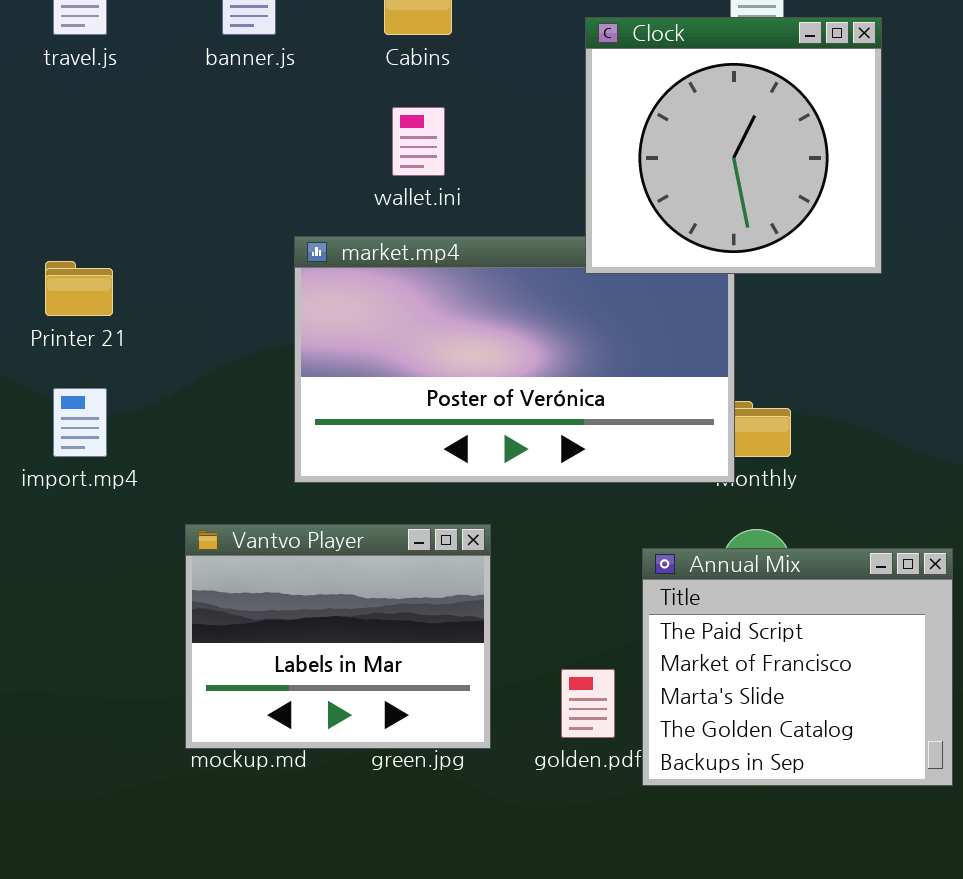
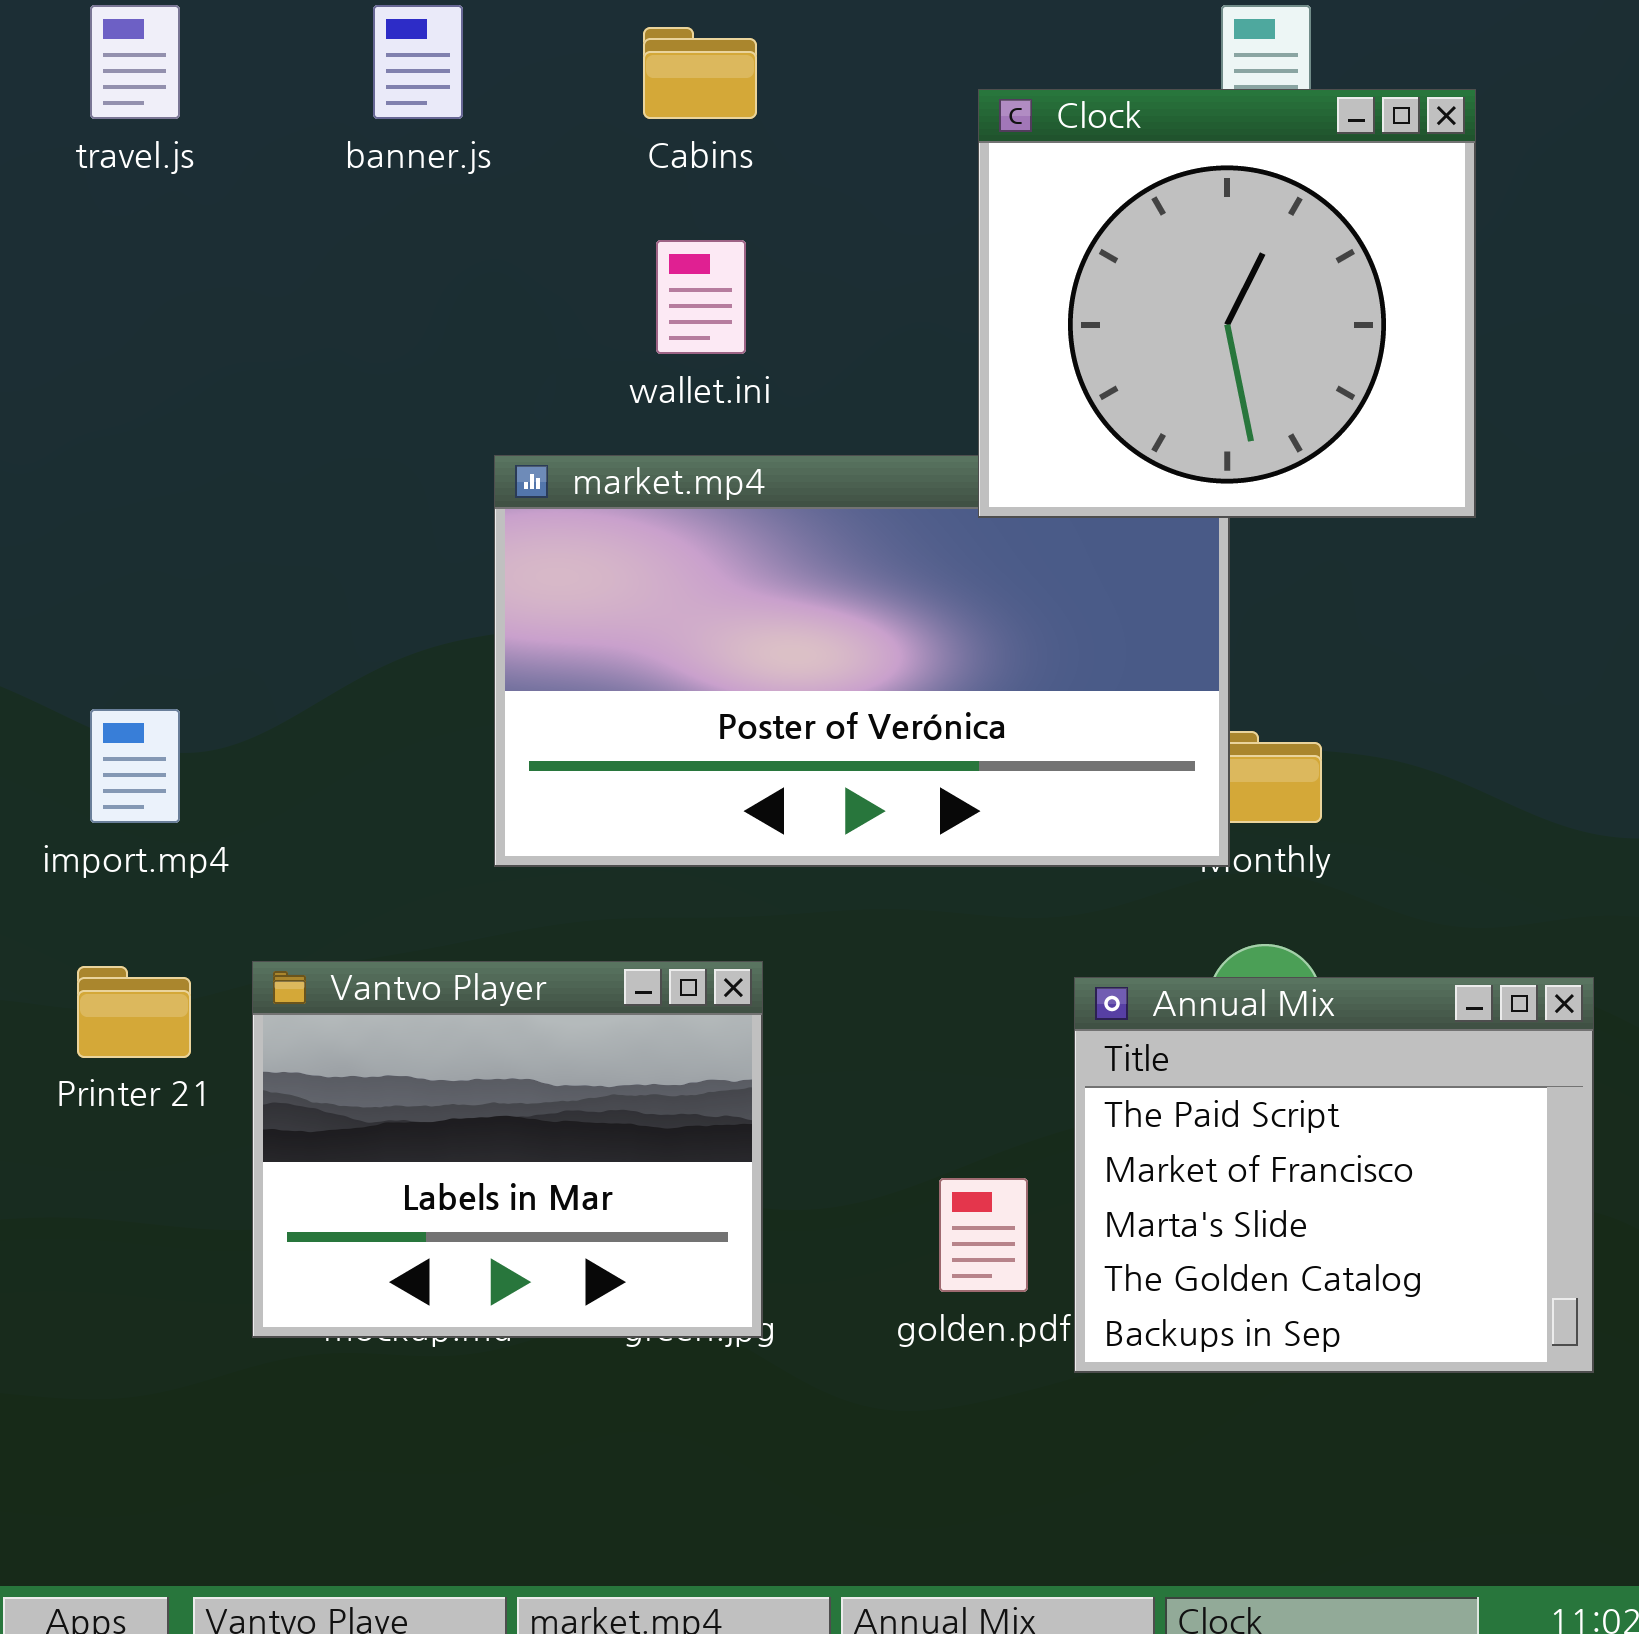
Printer 21: [45,261,113,316] -> [77,966,191,1058], moved
Vantvo Player: [185,524,491,749] -> [252,961,763,1338], moved

